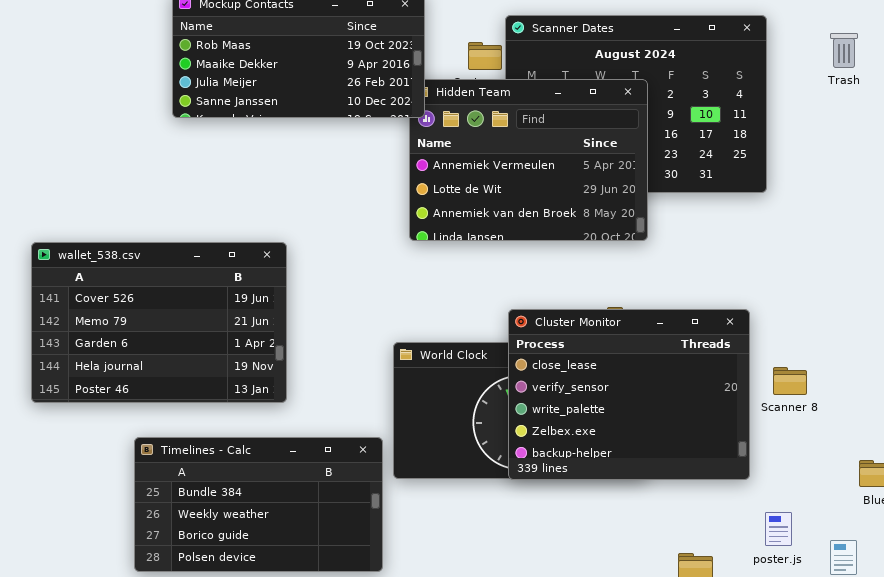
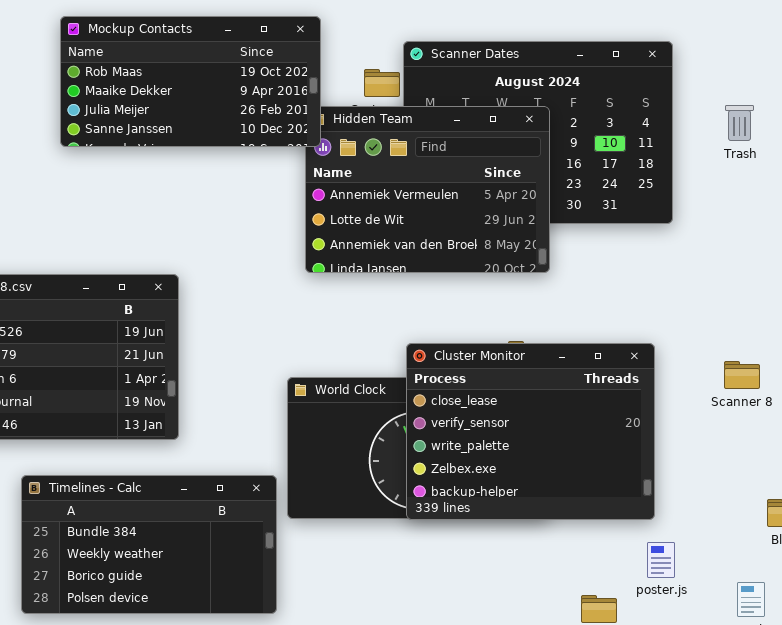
Trash: [830,33,858,68] -> [725,105,754,141], moved
Scanner 8: [773,367,807,395] -> [724,361,760,389], moved
poster.js: [765,512,792,546] -> [647,542,675,578], moved

